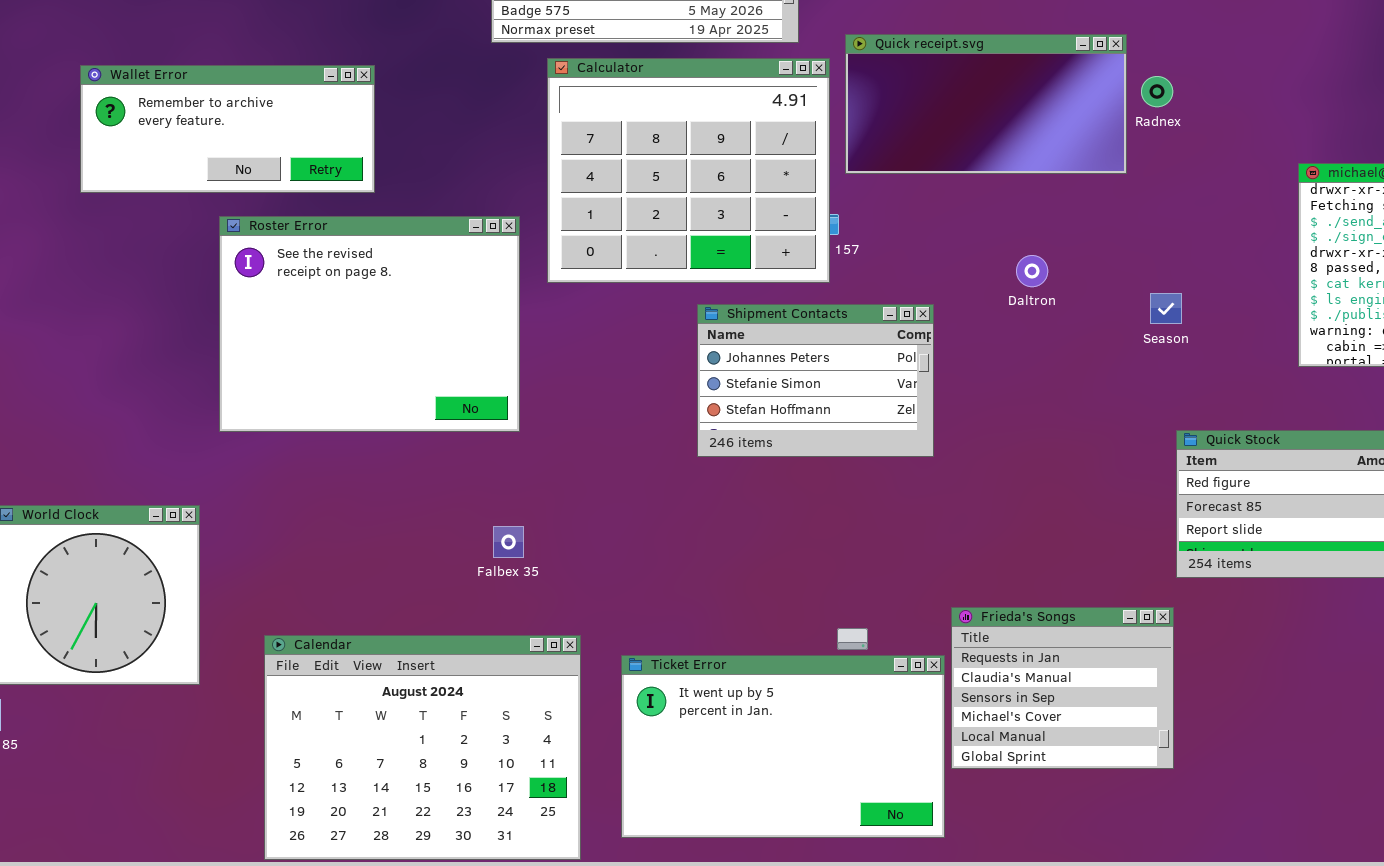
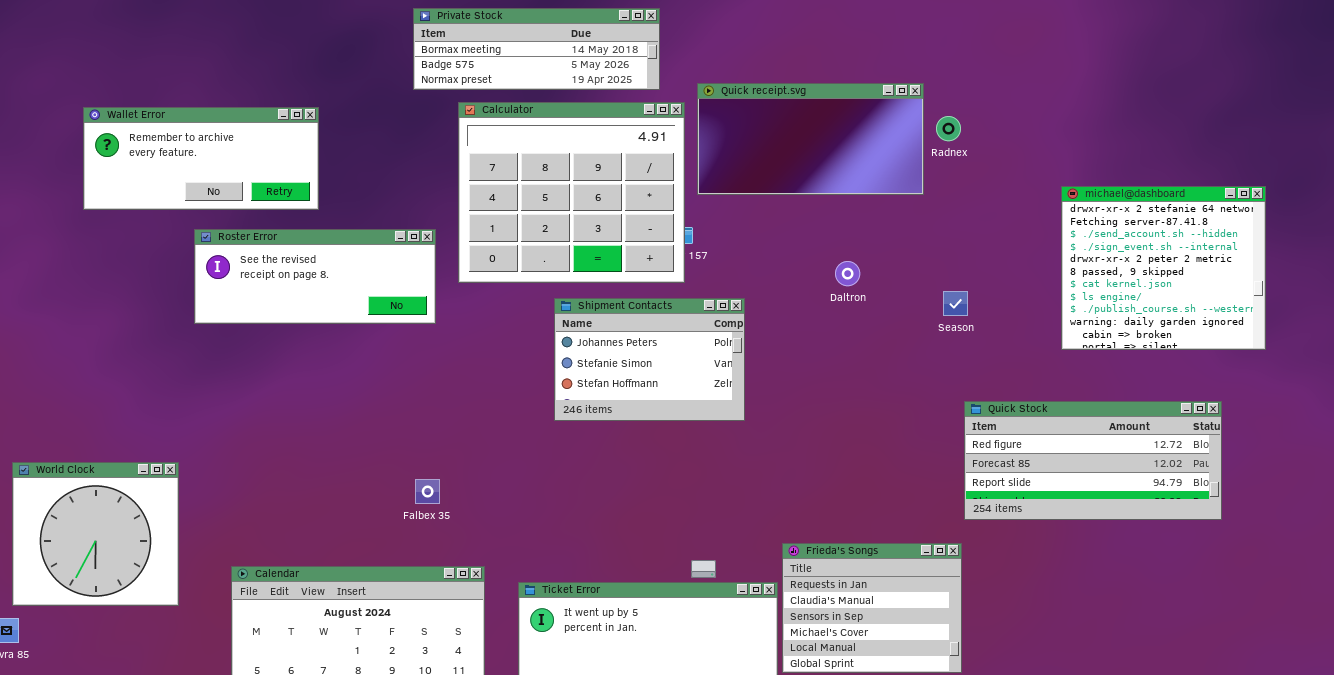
Roster Error: [219,216,520,432] -> [194,229,436,324], resized
Shipment Contacts: [697,304,934,457] -> [554,298,745,421], moved

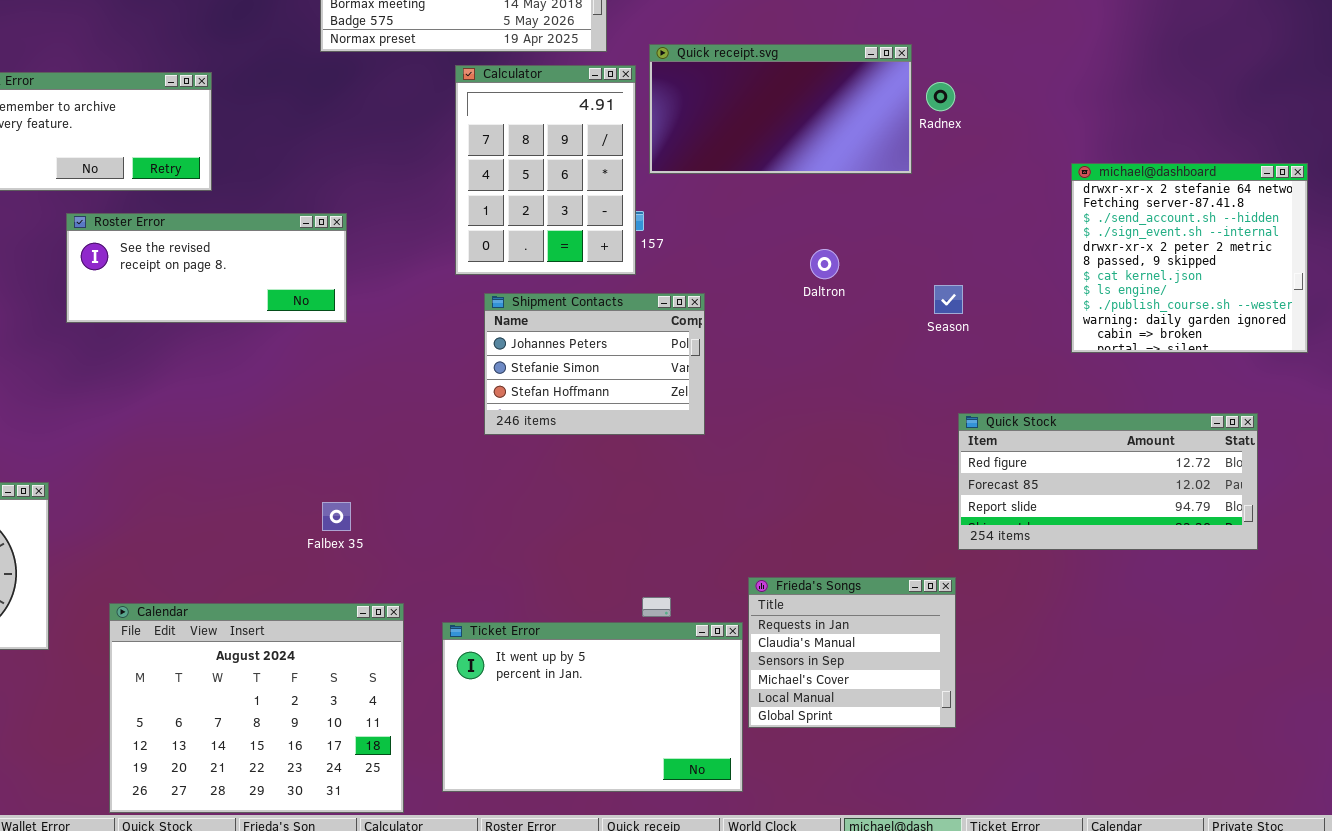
Calculator: [458,102,685,283] -> [455,65,636,275], resized

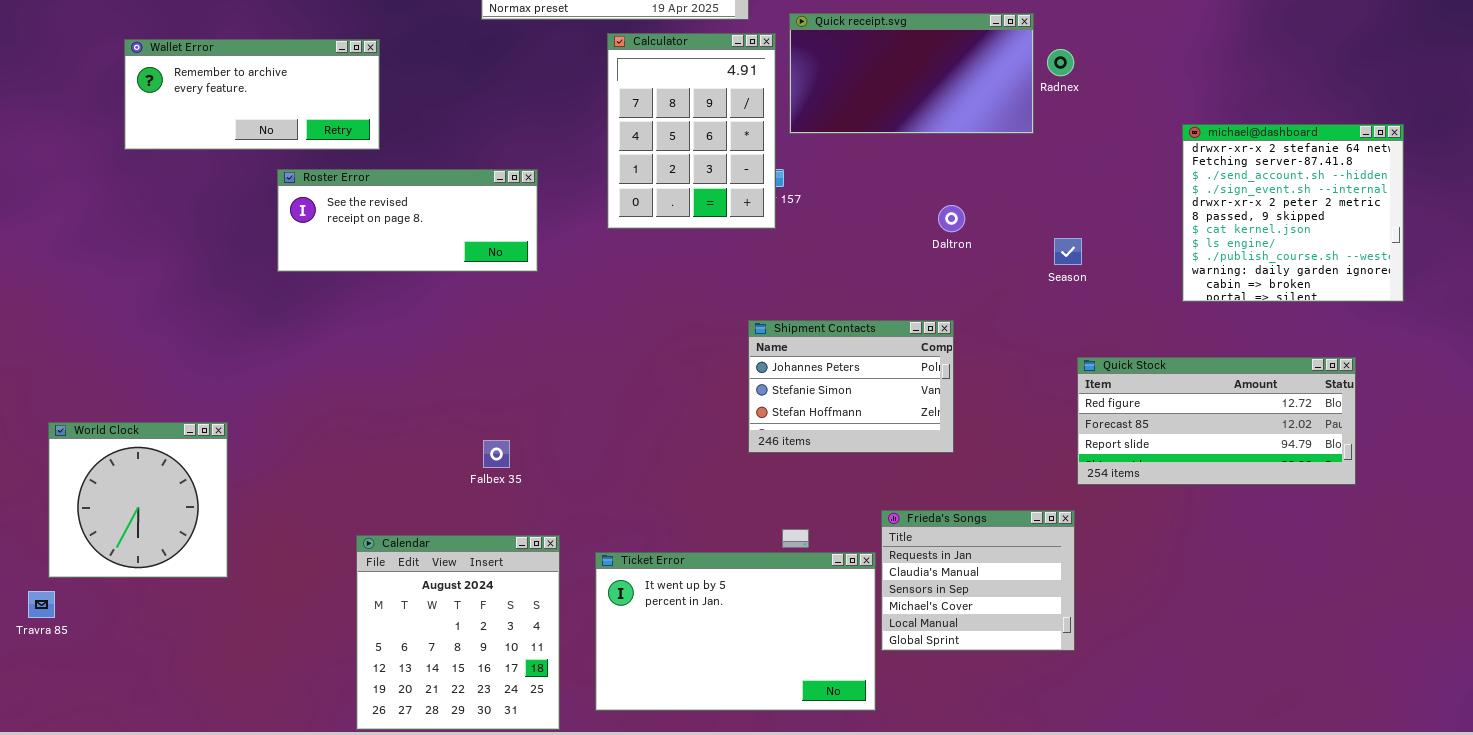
Roster Error: [66,213,347,323] -> [277,169,538,272], moved
Shipment Contacts: [484,293,705,435] -> [748,320,954,453], moved
Calendar: [109,603,404,813] -> [356,535,560,730], resized

